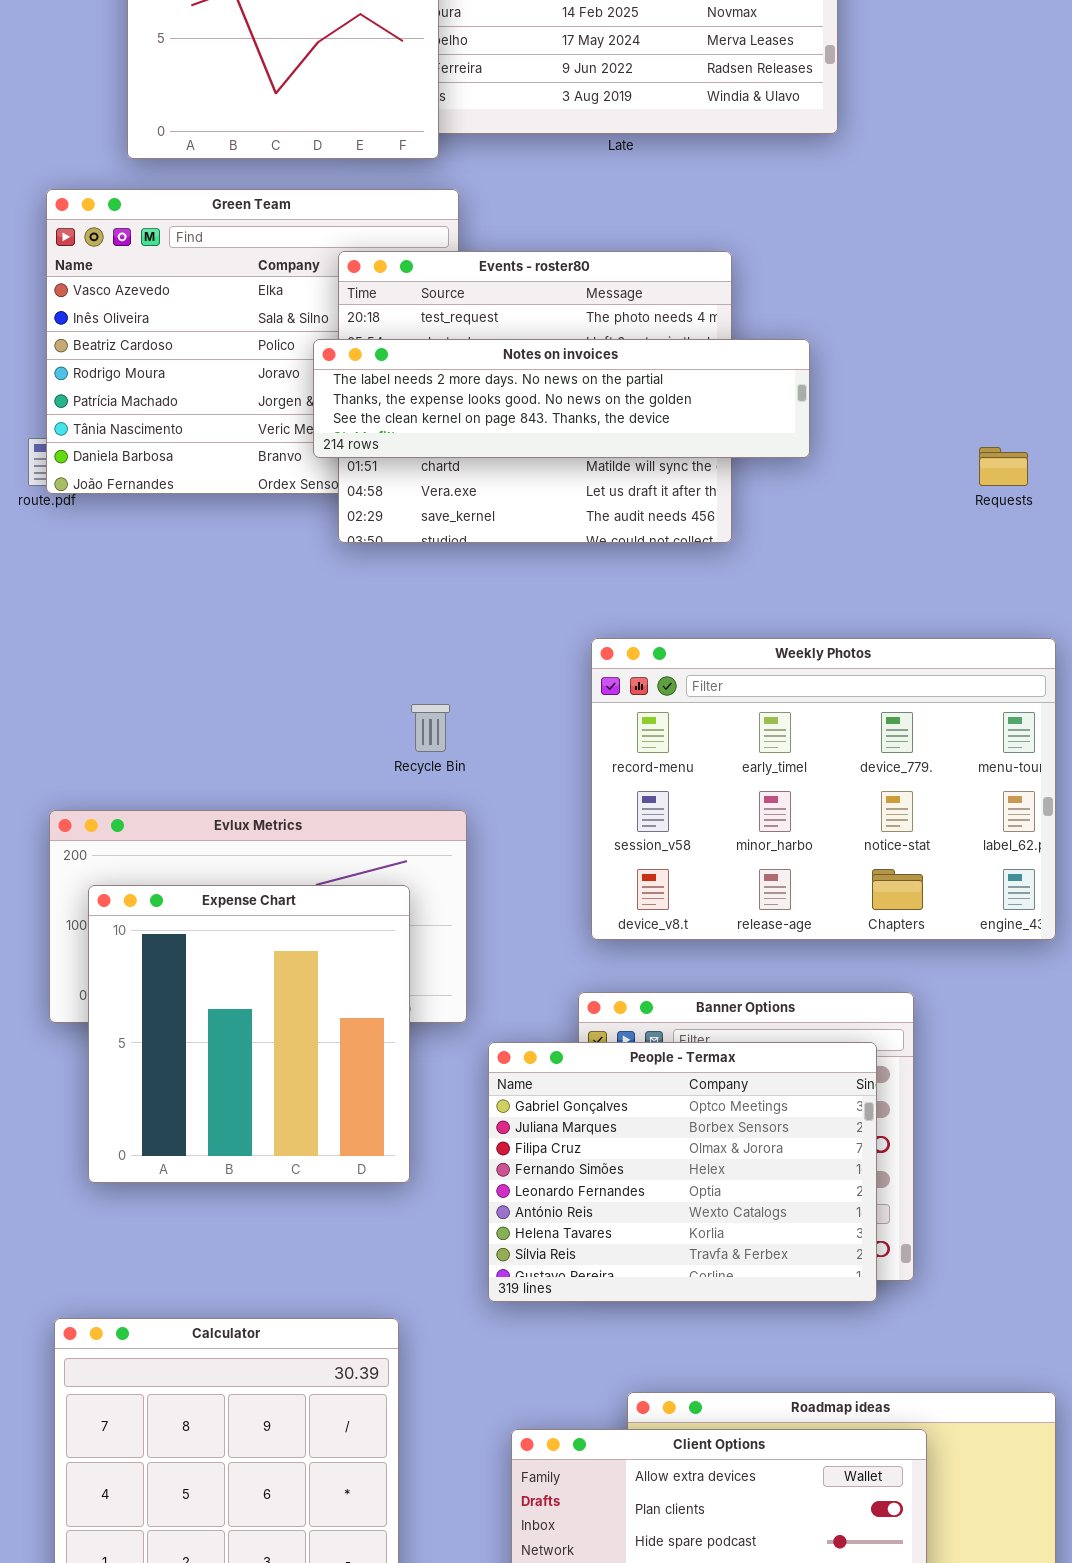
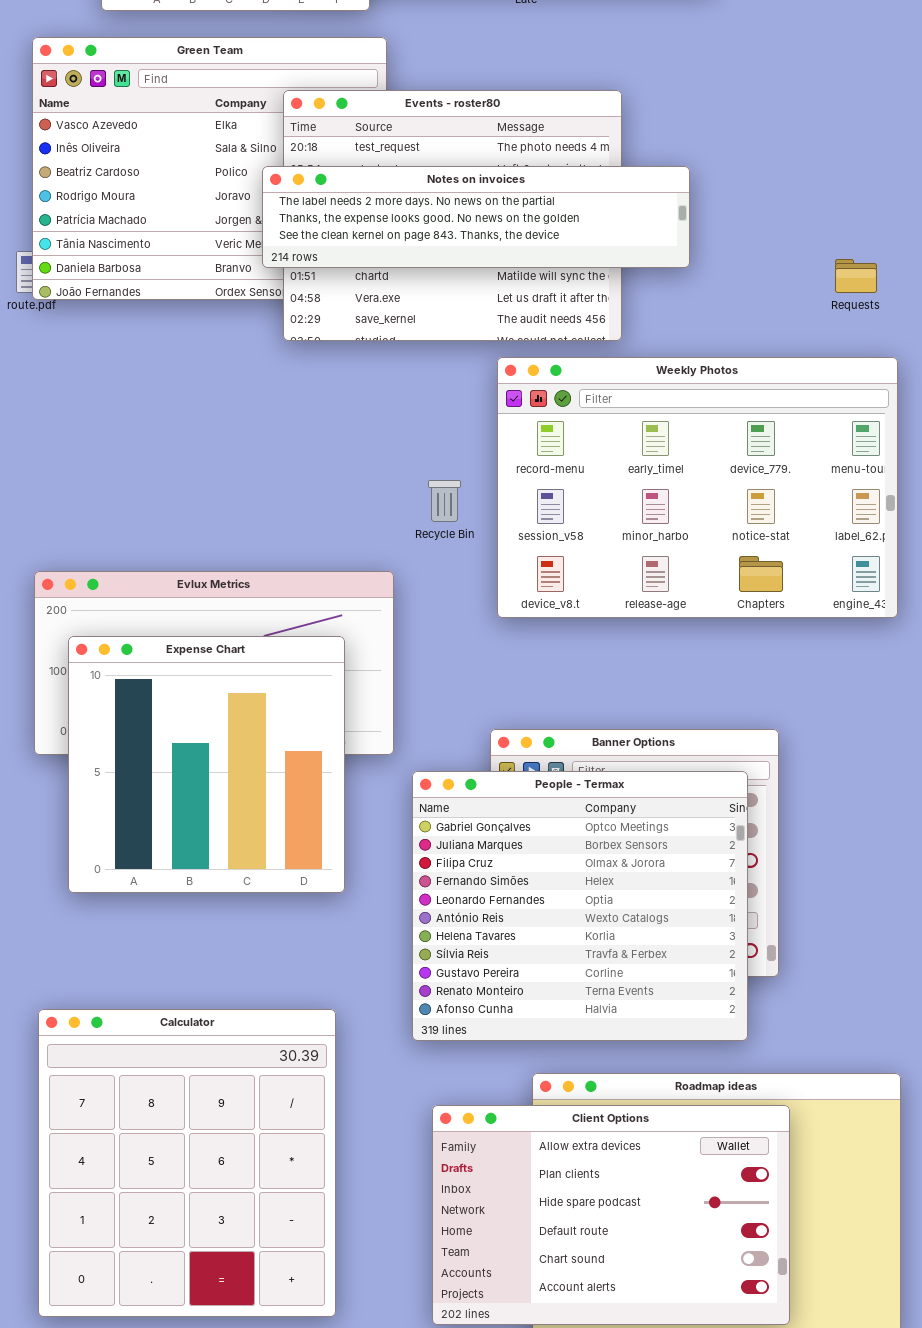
Weekly Photos: [591,638,1056,940] -> [497,357,898,618], moved
Recycle Bin: [411,704,450,752] -> [428,480,461,522], moved
People - Termax: [488,1042,877,1302] -> [412,771,748,1041], resized

